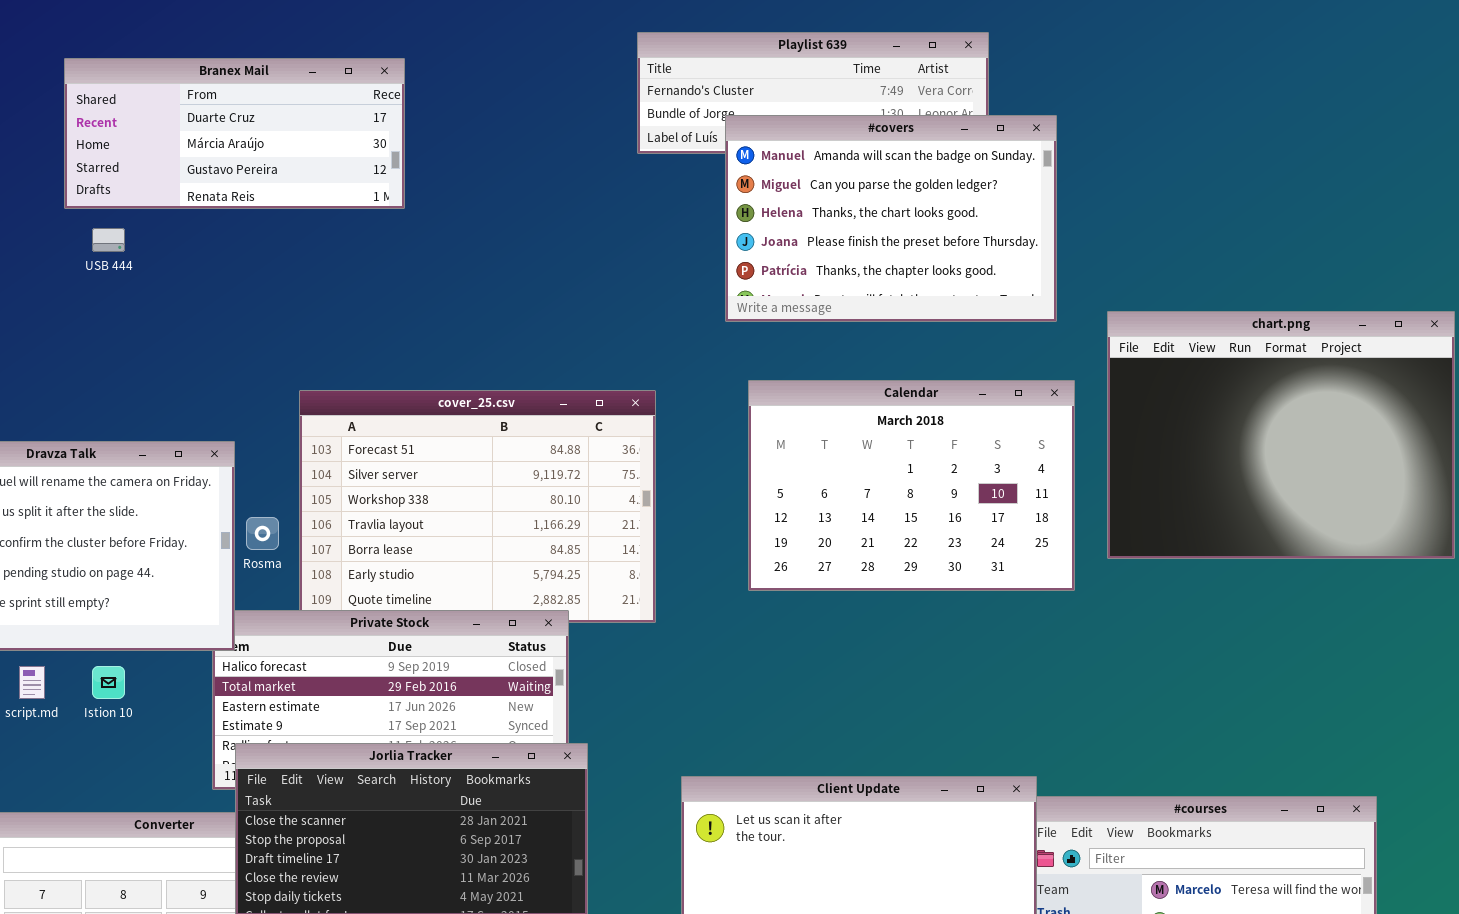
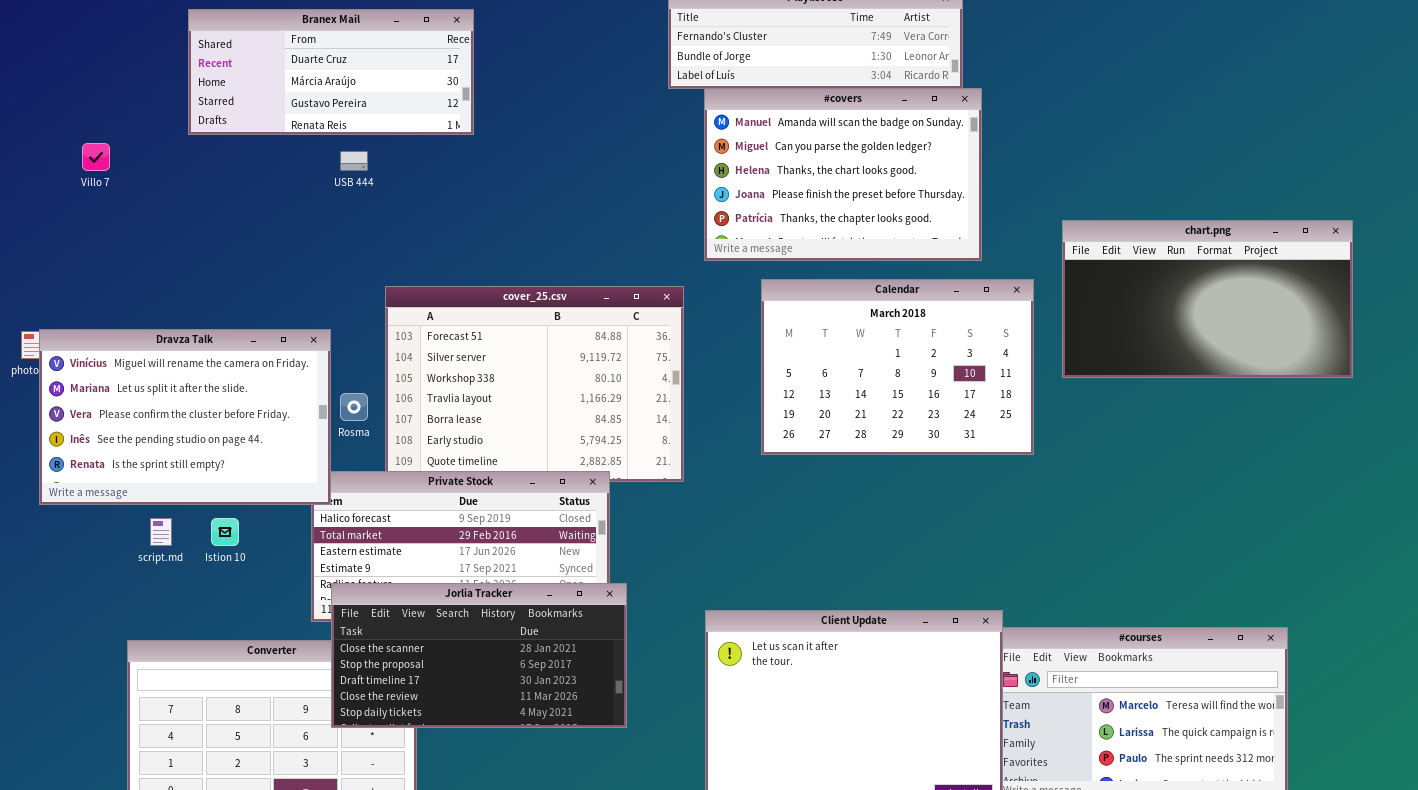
#covers: [725,115,1057,322] -> [704,88,982,261], moved
USB 444: [92,228,125,252] -> [340,151,368,171], moved
chart.png: [1107,311,1455,559] -> [1062,220,1353,378], resized

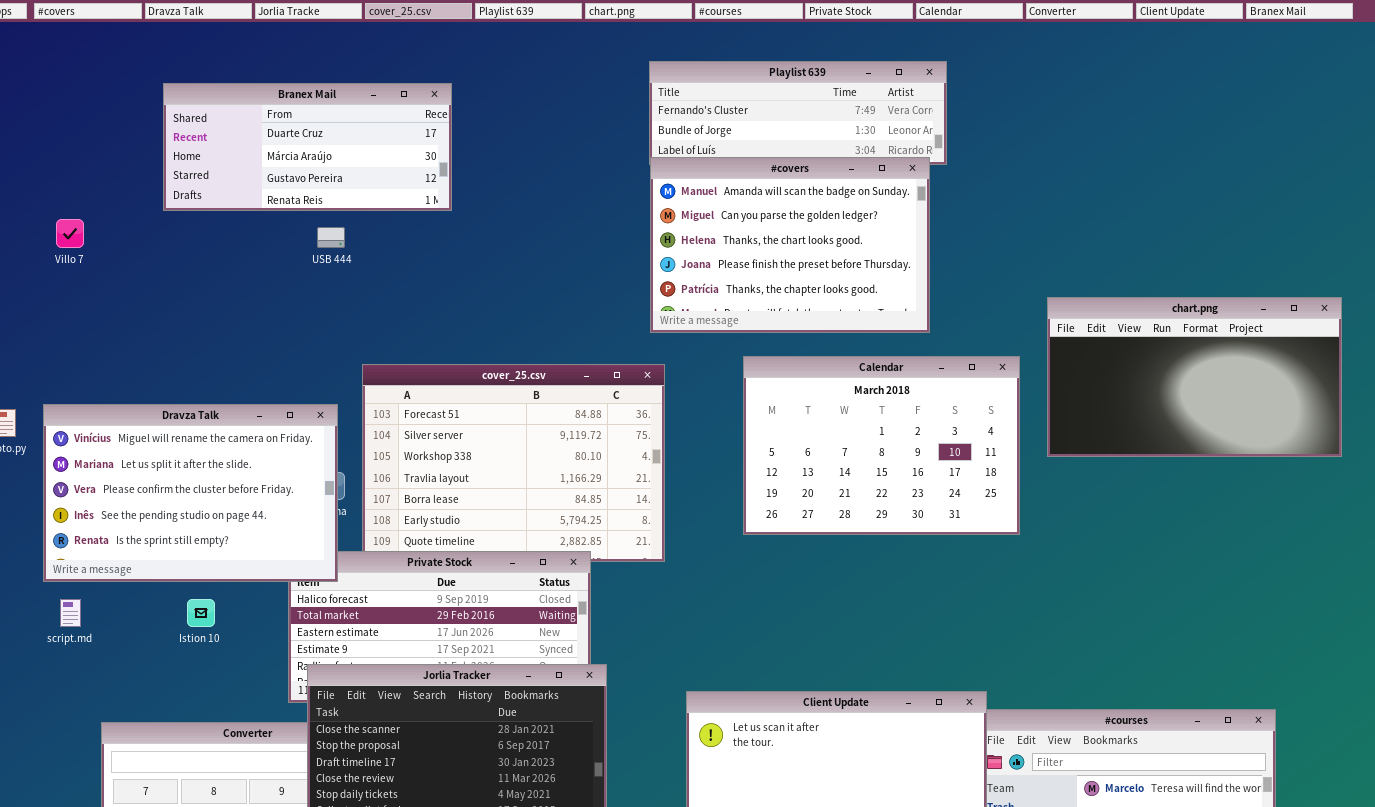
#covers: [704,88,982,261] -> [650,157,930,333], moved
Dravza Talk: [39,329,331,505] -> [43,404,338,582], moved
script.md: [150,518,172,546] -> [60,599,81,627], moved

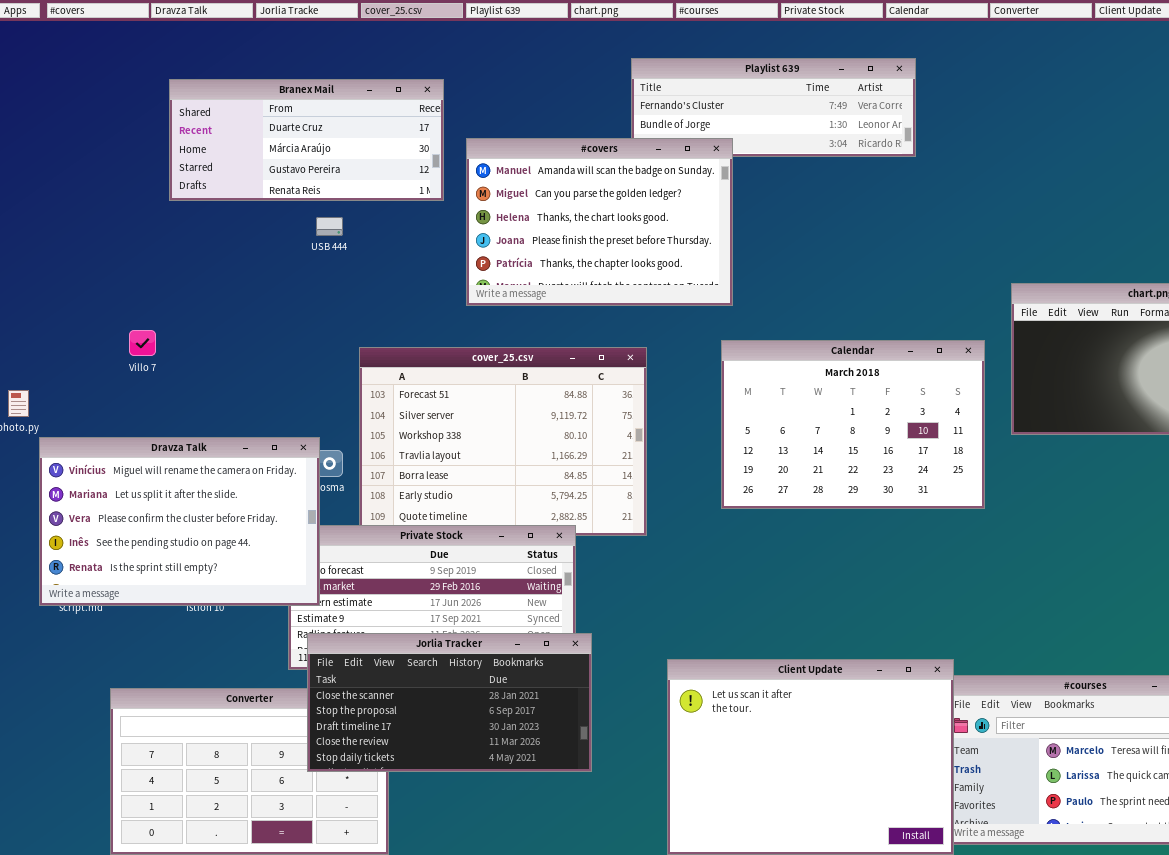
#covers: [650,157,930,333] -> [466,138,733,306], moved
Villo 7: [56,219,84,248] -> [129,330,156,356], moved
Dravza Talk: [43,404,338,582] -> [39,437,320,606], moved

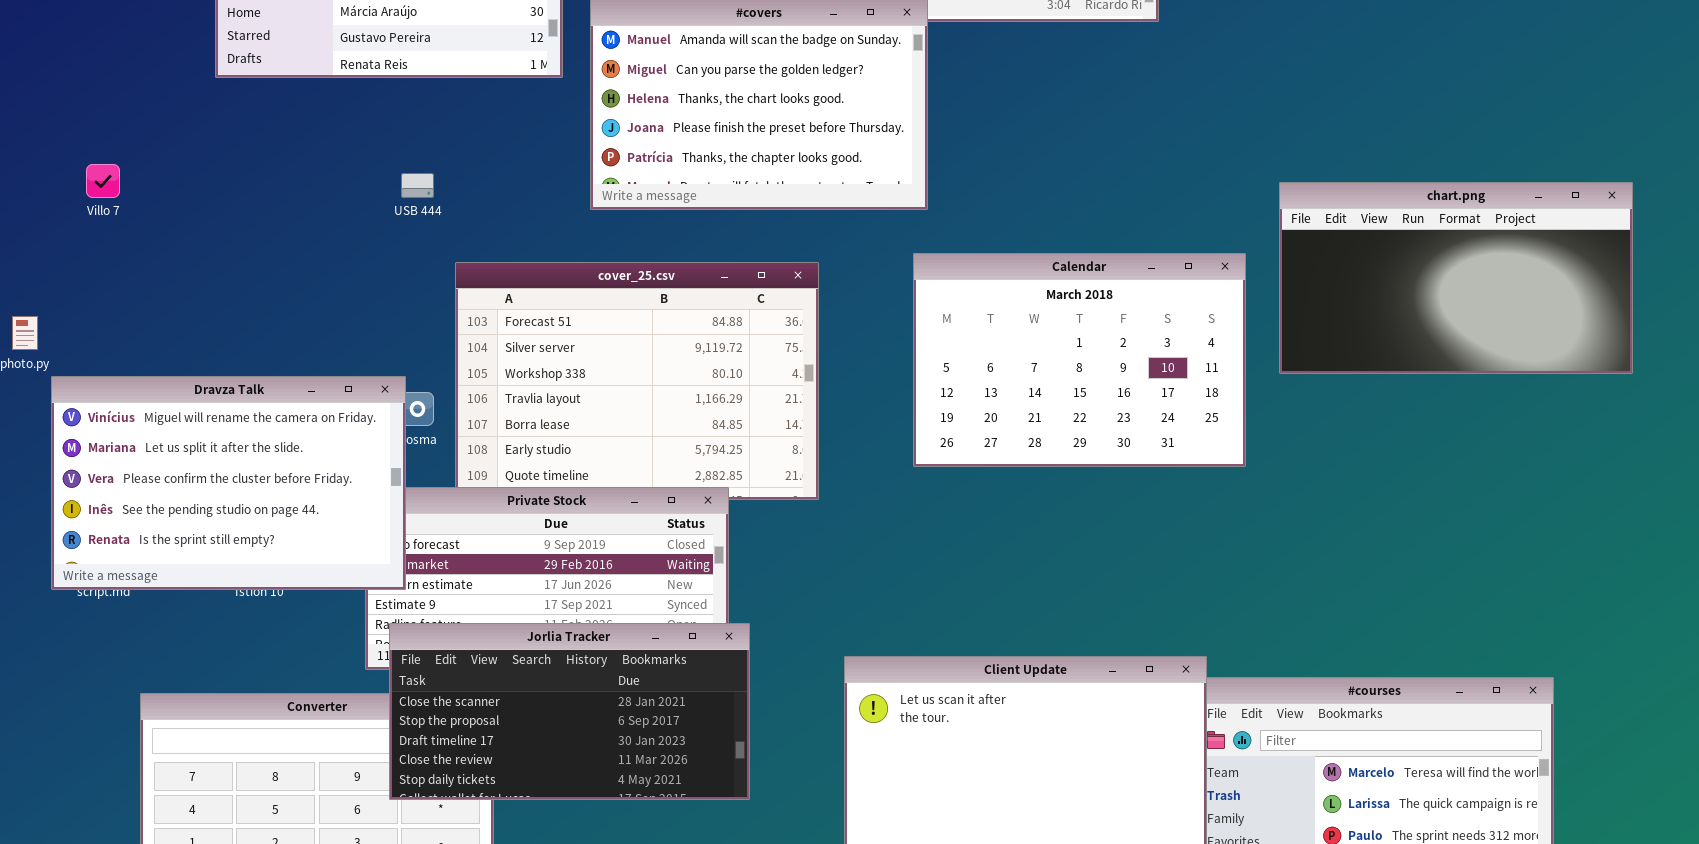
USB 444: [316,217,343,236] -> [401,173,434,198], moved
Villo 7: [129,330,156,356] -> [86,164,120,198], moved

